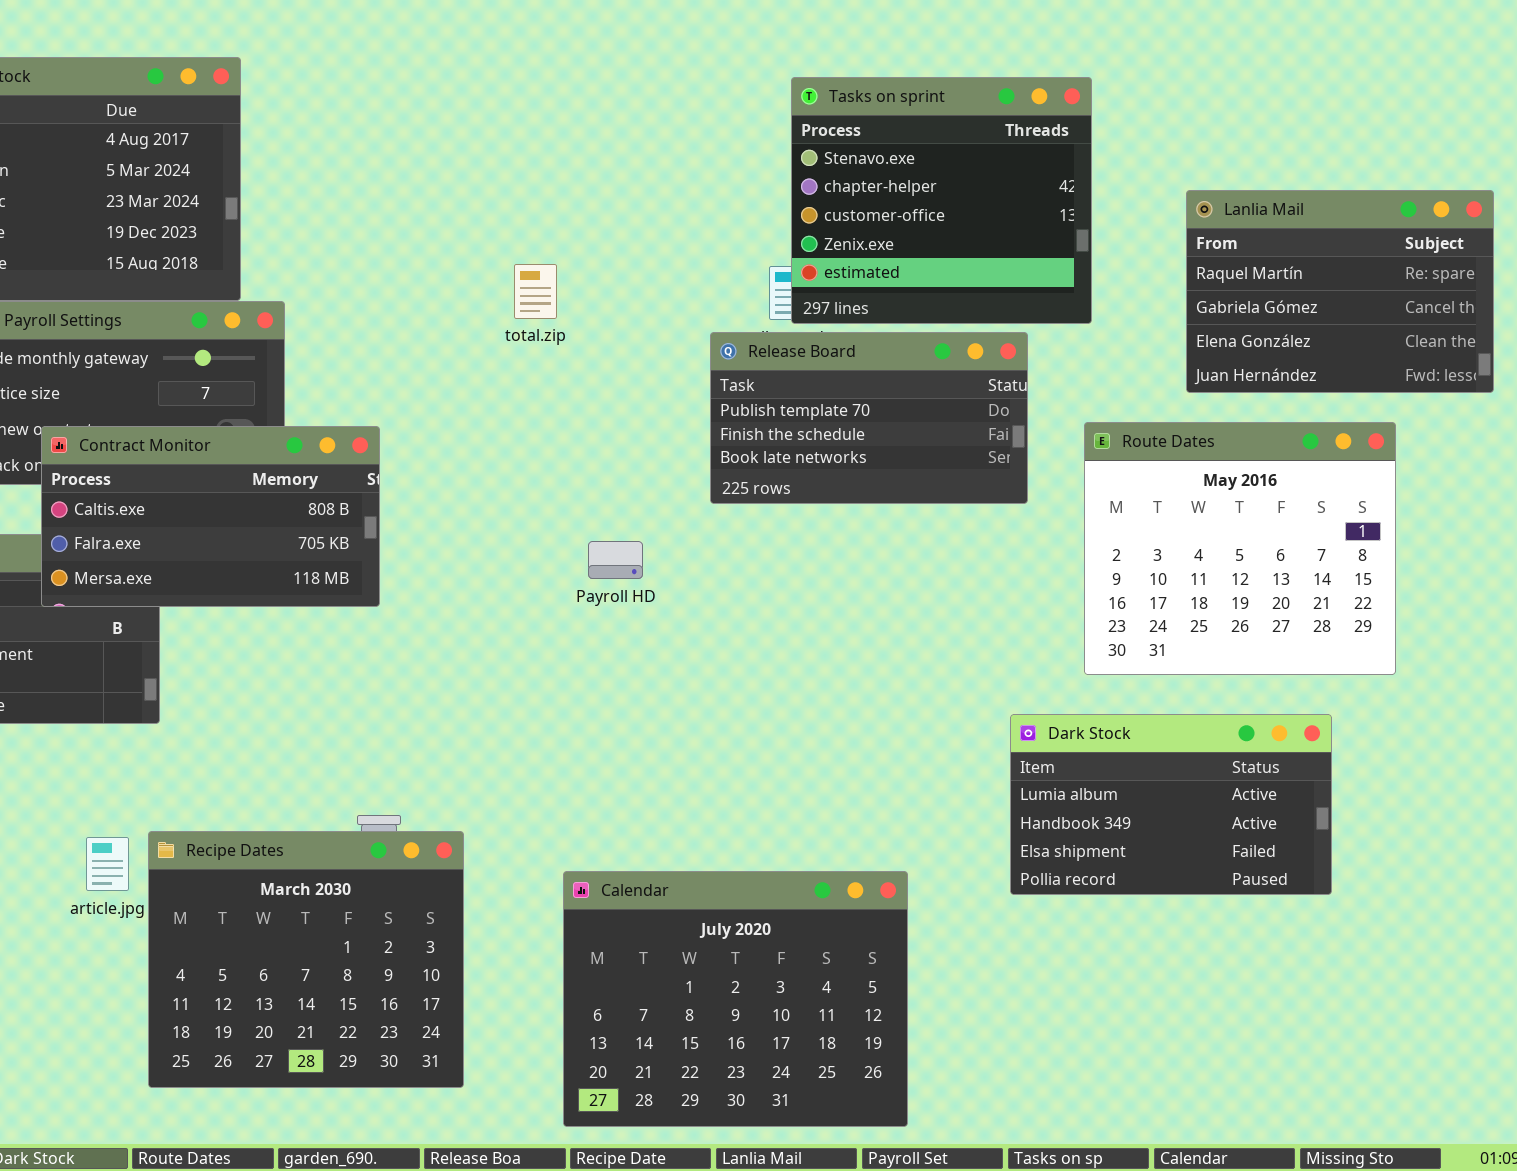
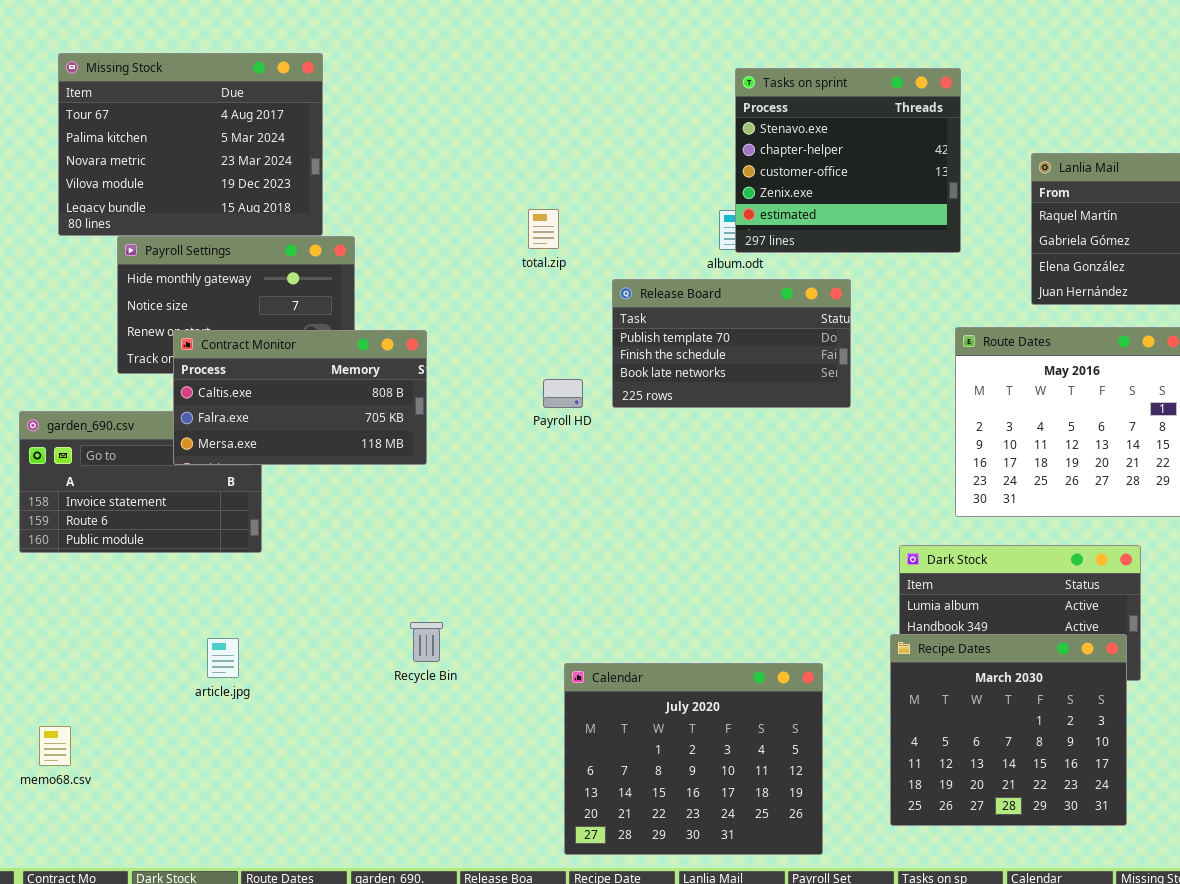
Release Board: [710,332,1028,504] -> [612,279,851,408], moved
Payroll HD: [588,541,643,579] -> [543,379,583,408], moved
Recipe Dates: [148,831,464,1088] -> [890,634,1127,826], moved

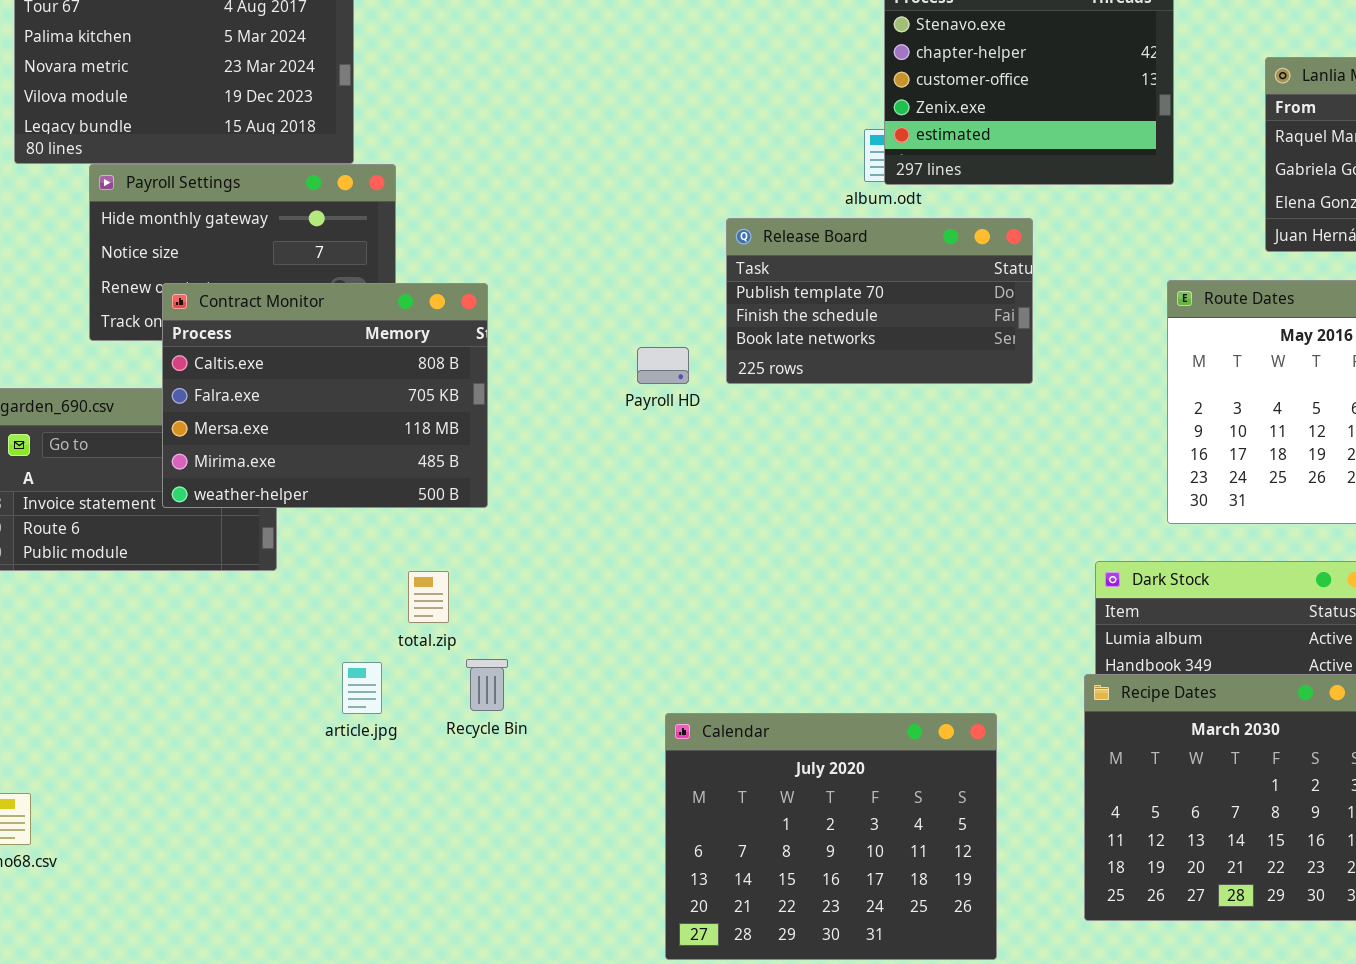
total.zip: [528,209,559,249] -> [408,571,449,623], moved
Contract Monitor: [173,330,427,465] -> [162,283,488,508], resized
article.jpg: [207,638,239,678] -> [342,662,382,714], moved

